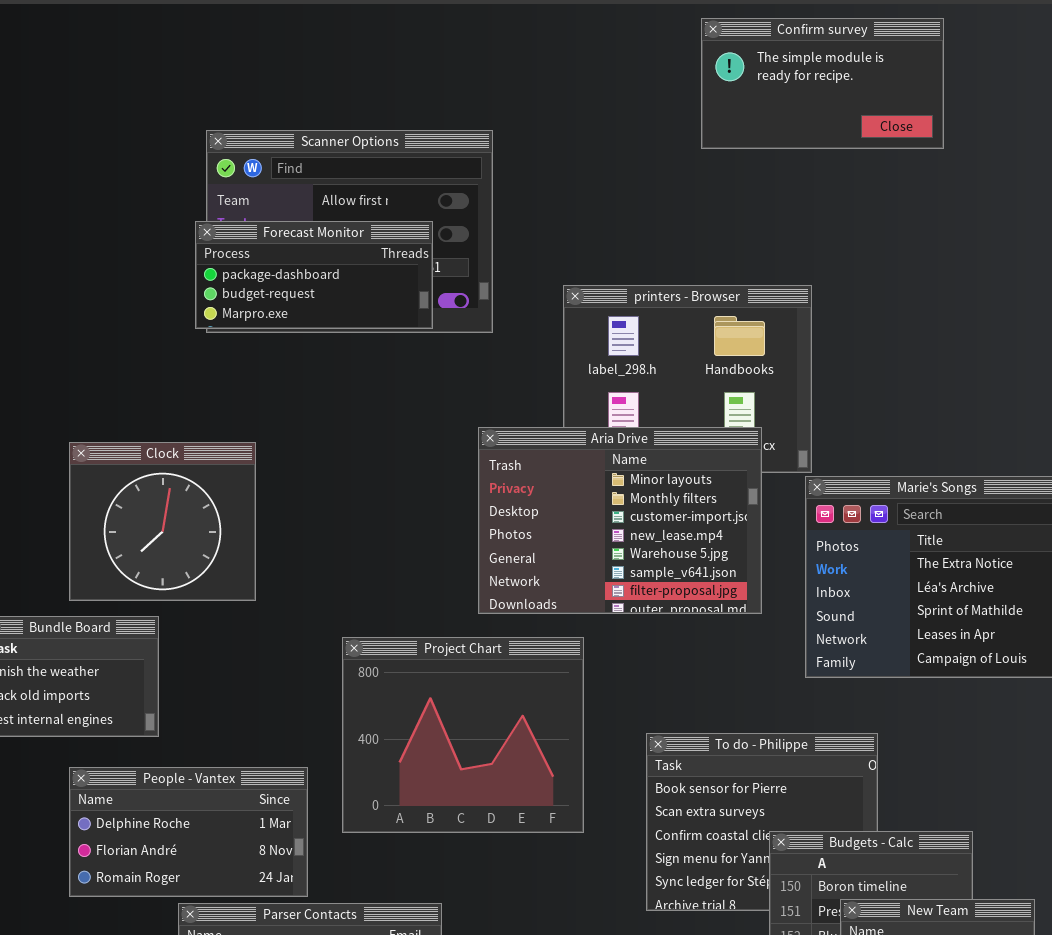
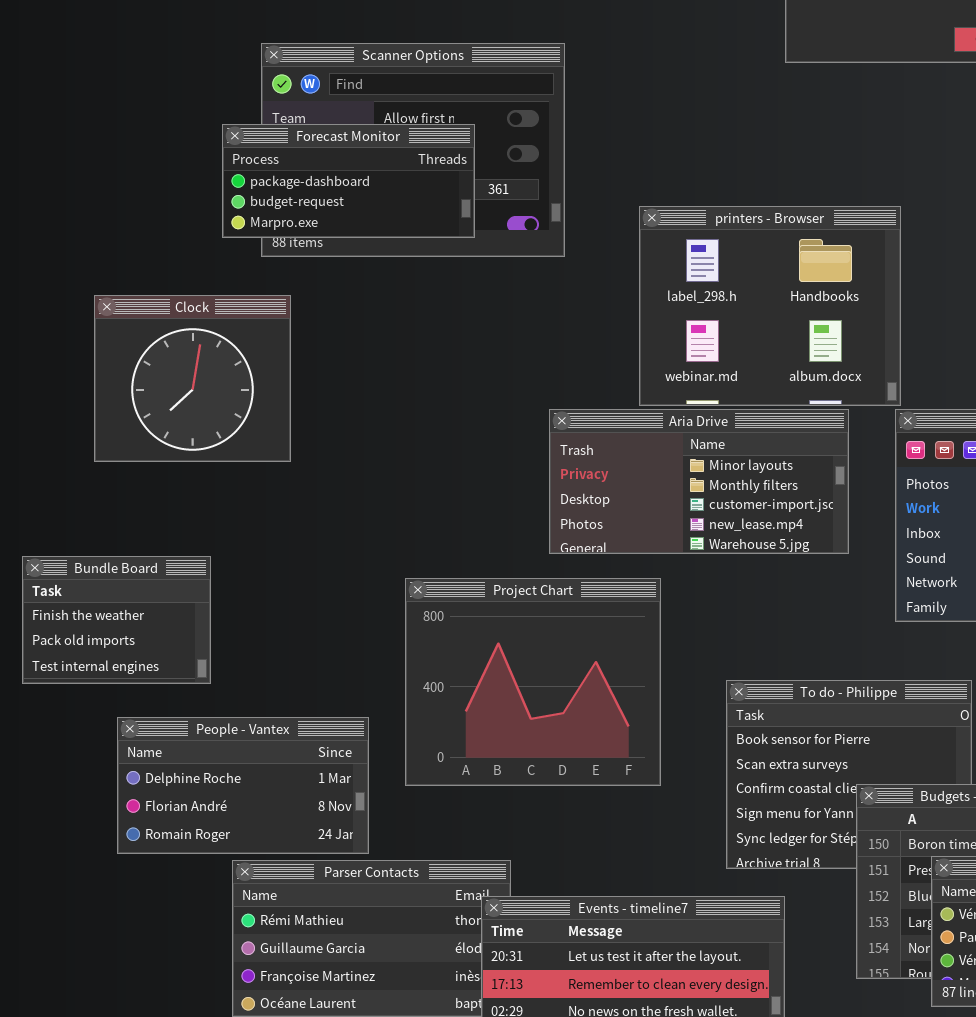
Forecast Monitor: [195,221,433,329] -> [222,124,475,238], moved
Aria Drive: [478,427,762,614] -> [549,409,849,554], resized
Clock: [69,442,256,601] -> [94,295,291,462], moved

